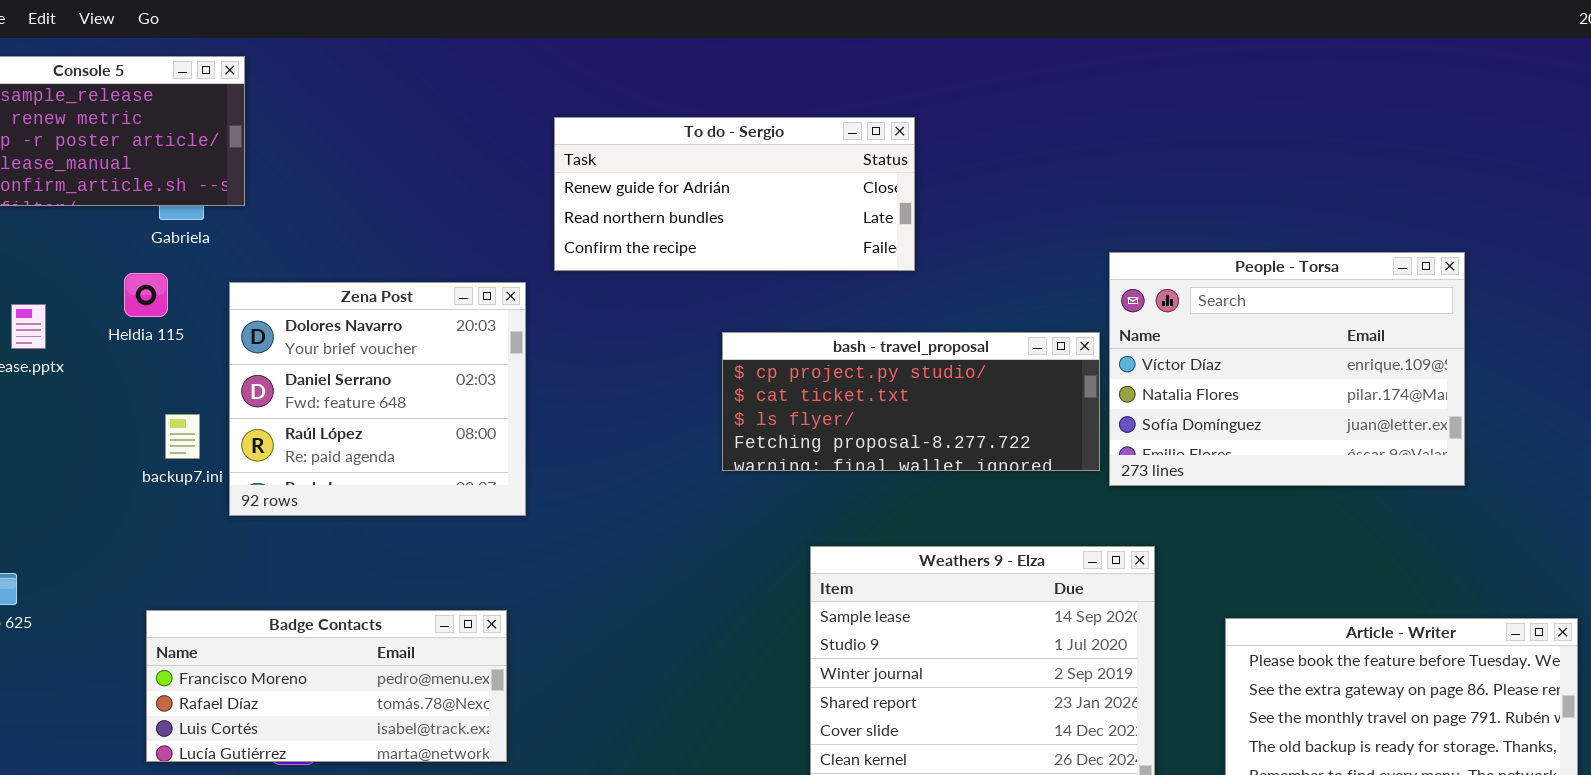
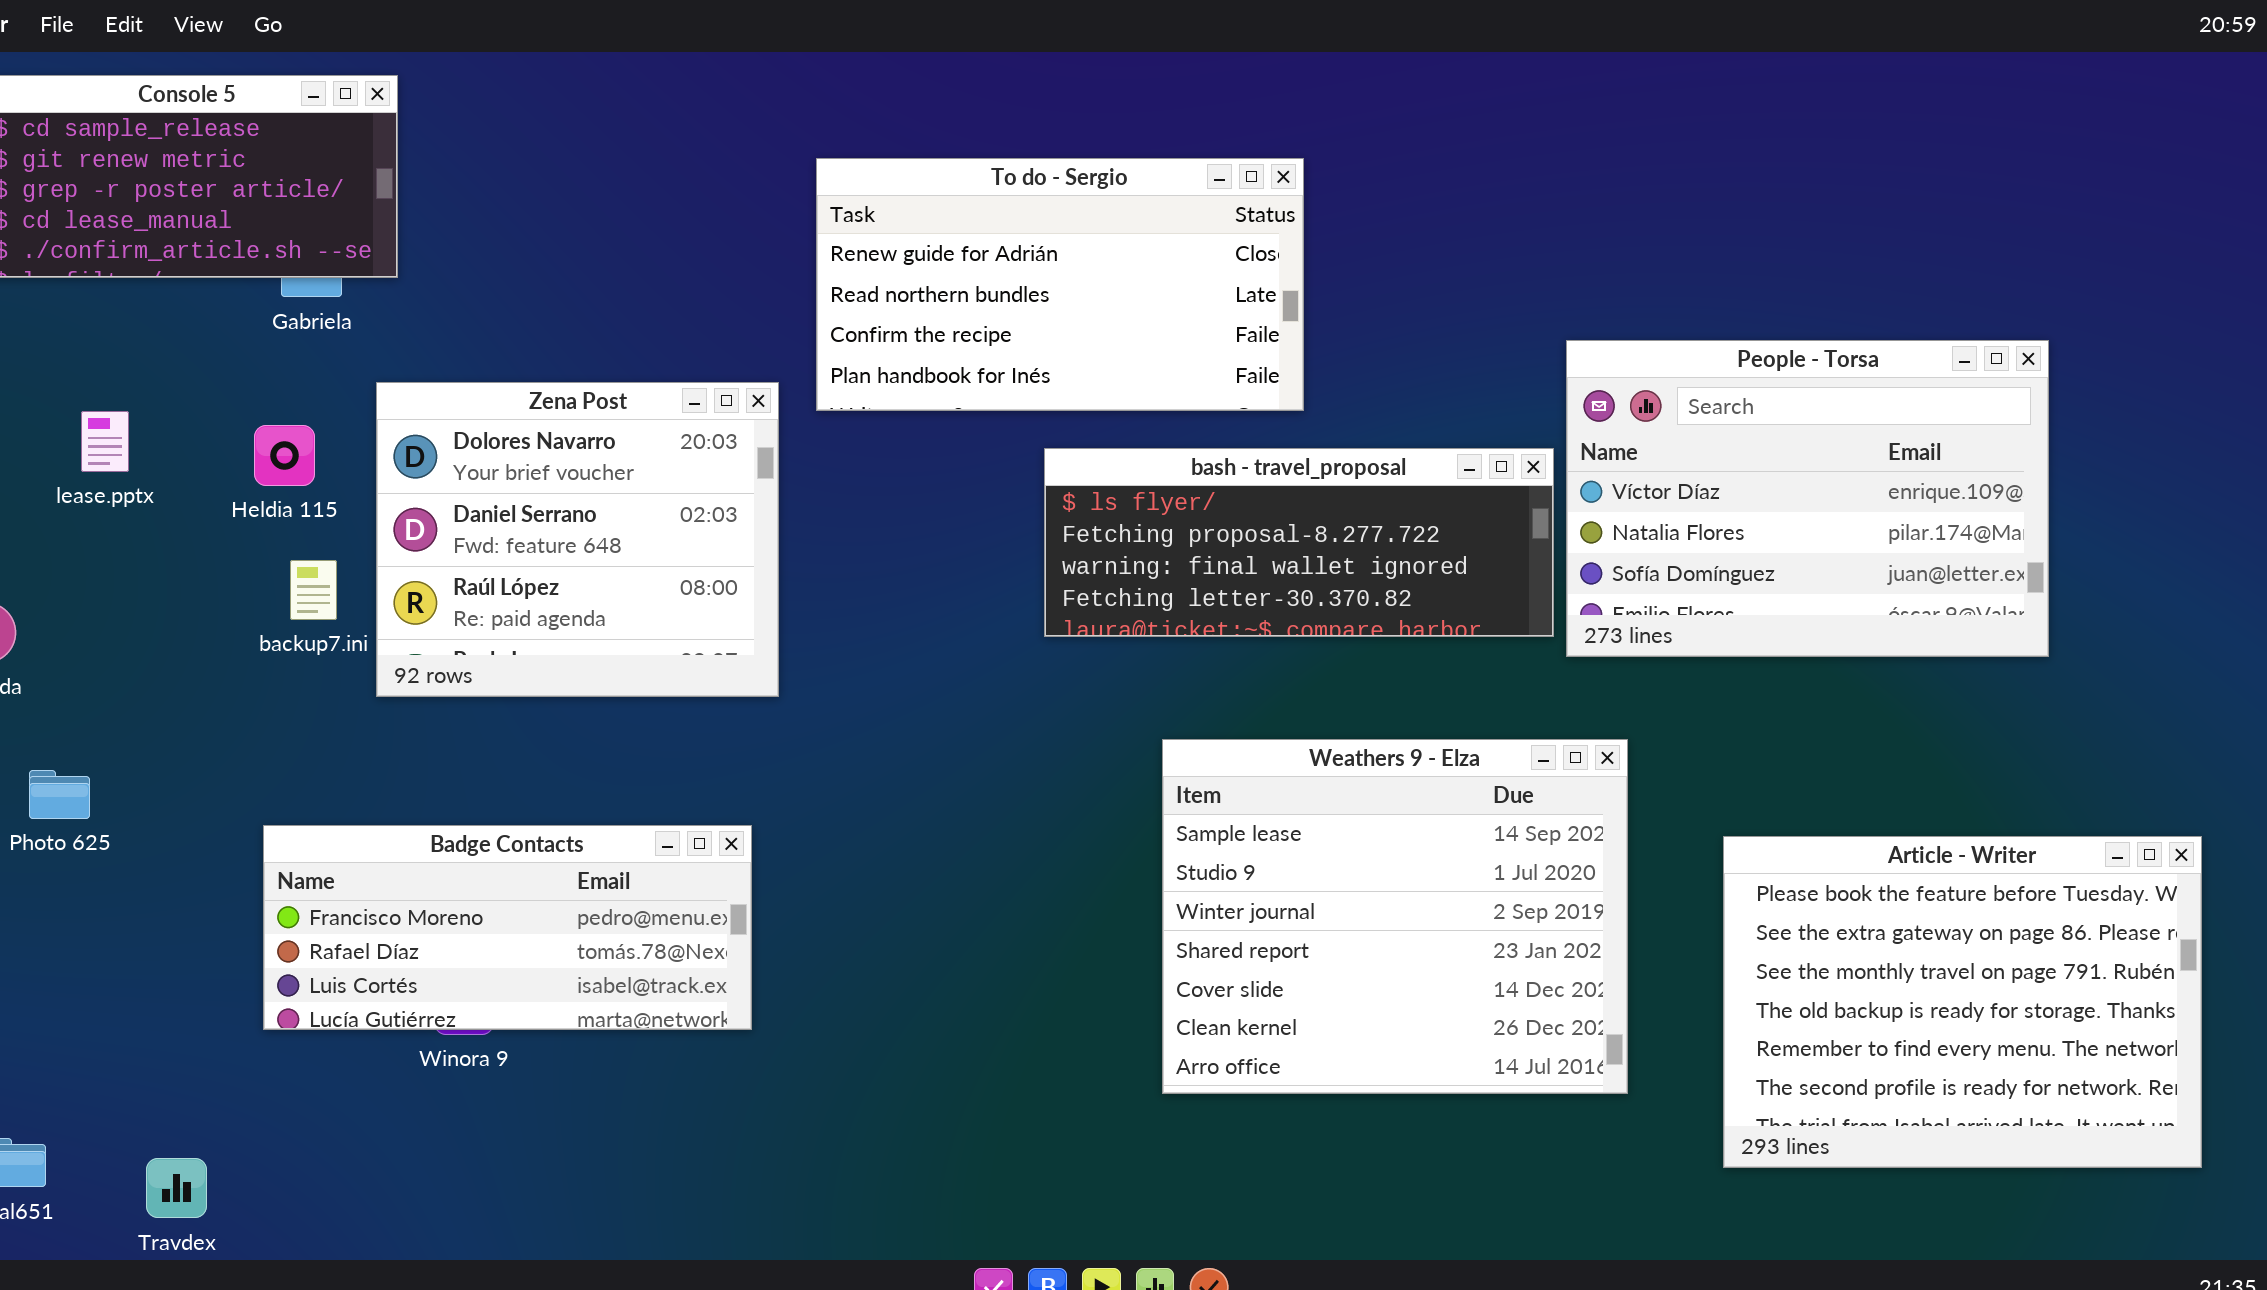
To do - Sergio: [554,117,915,271] -> [816,158,1304,411], resized
Heldia 115: [124,273,168,317] -> [254,425,315,486], moved
bash - travel_proposal: [722,332,1100,471] -> [1044,448,1554,637], scrolled down 2 rows

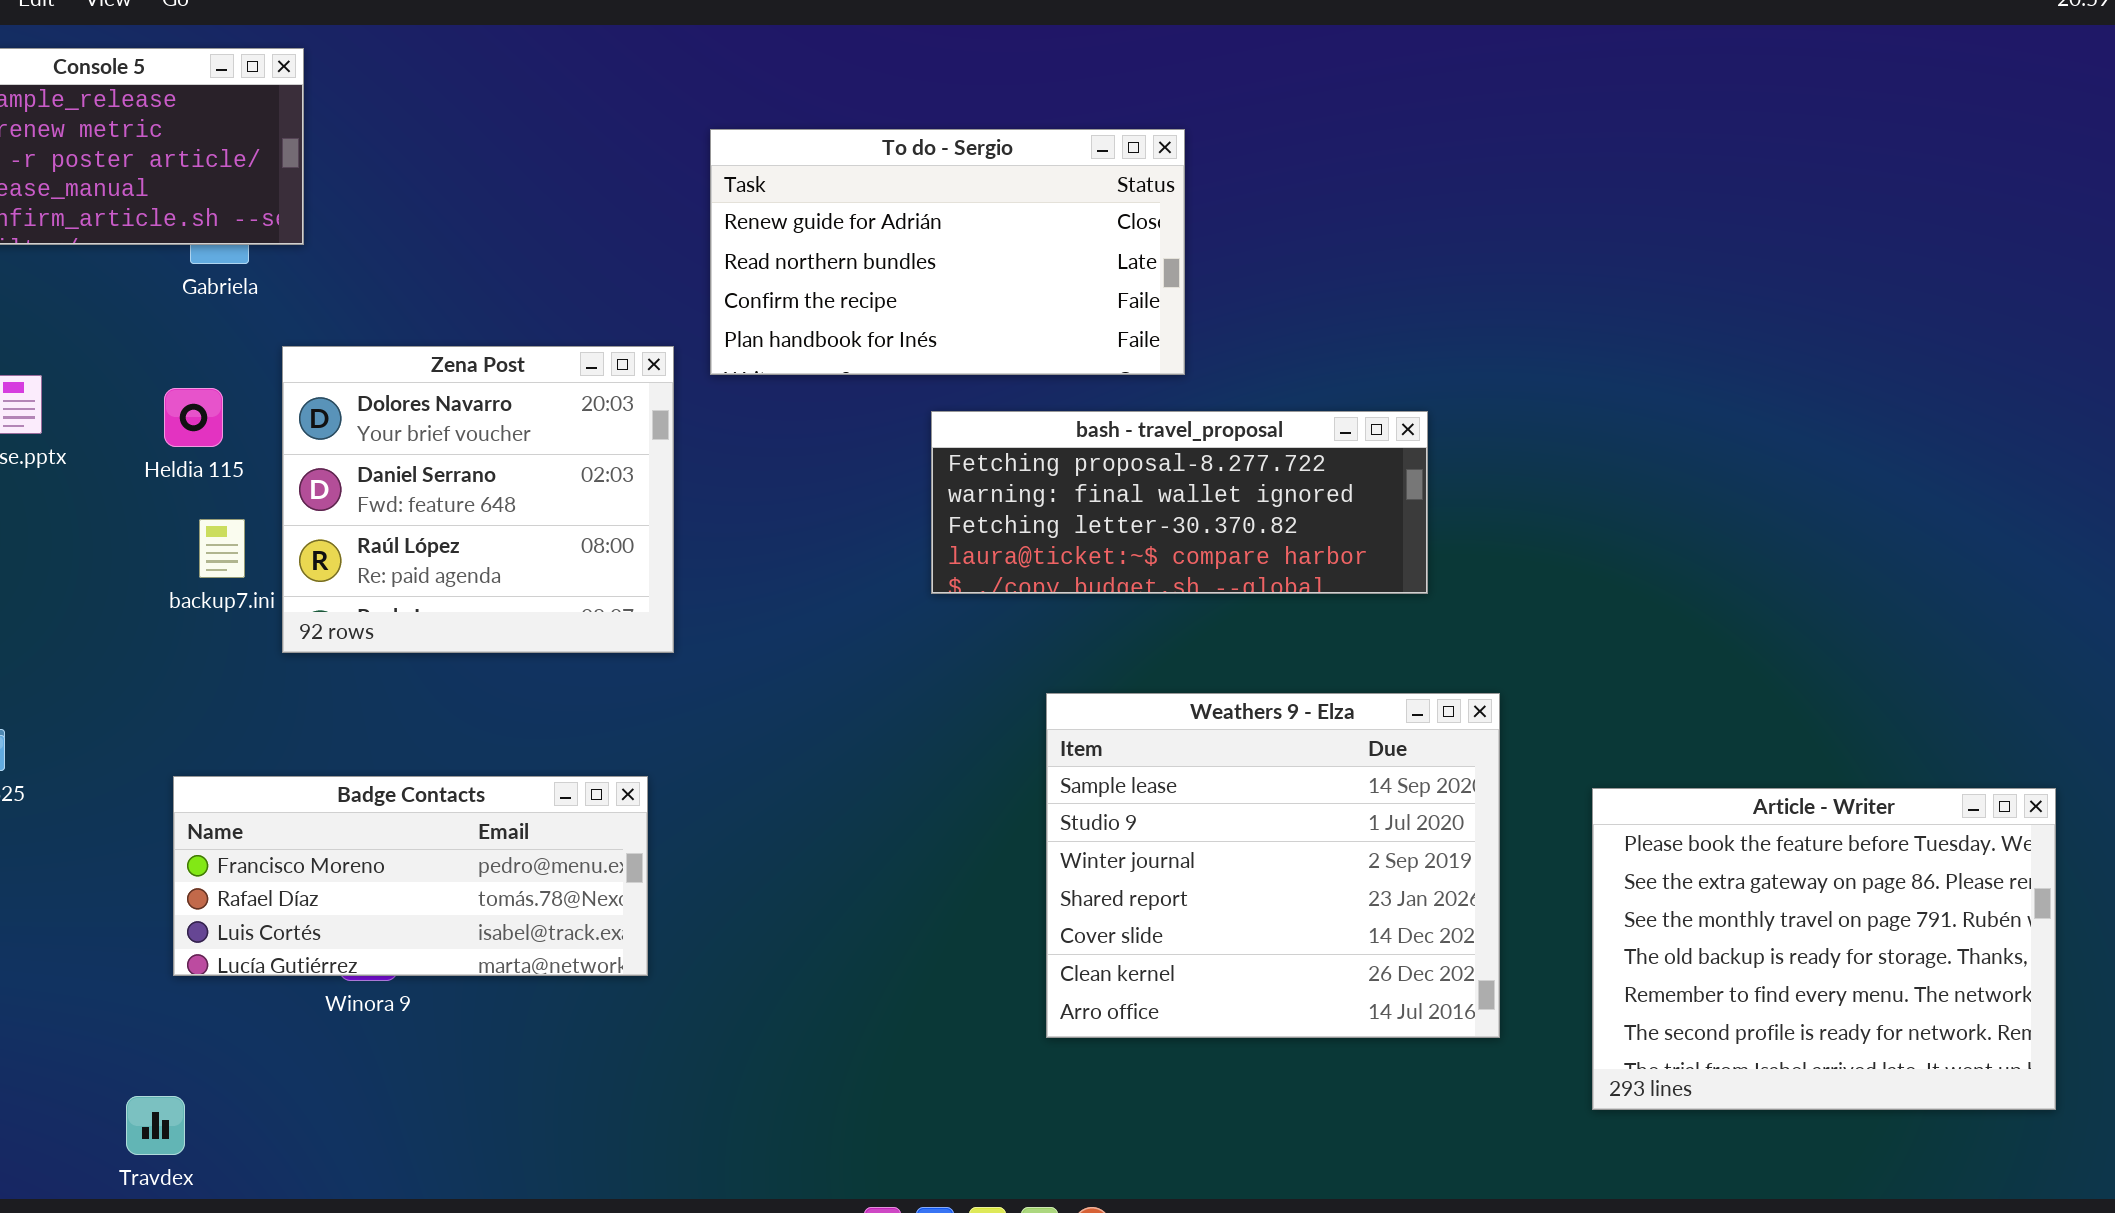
People - Torsa: [1566,340,2049,657] -> none, closed
bash - travel_proposal: [1044,448,1554,637] -> [931,411,1428,594], scrolled down 1 row
Travdex: [146,1158,207,1218] -> [126,1096,185,1155], moved

